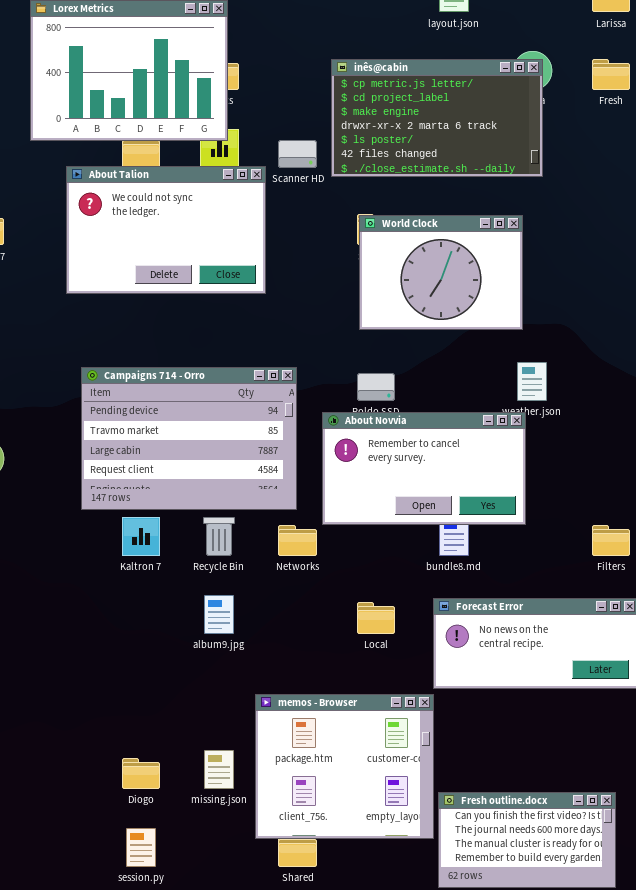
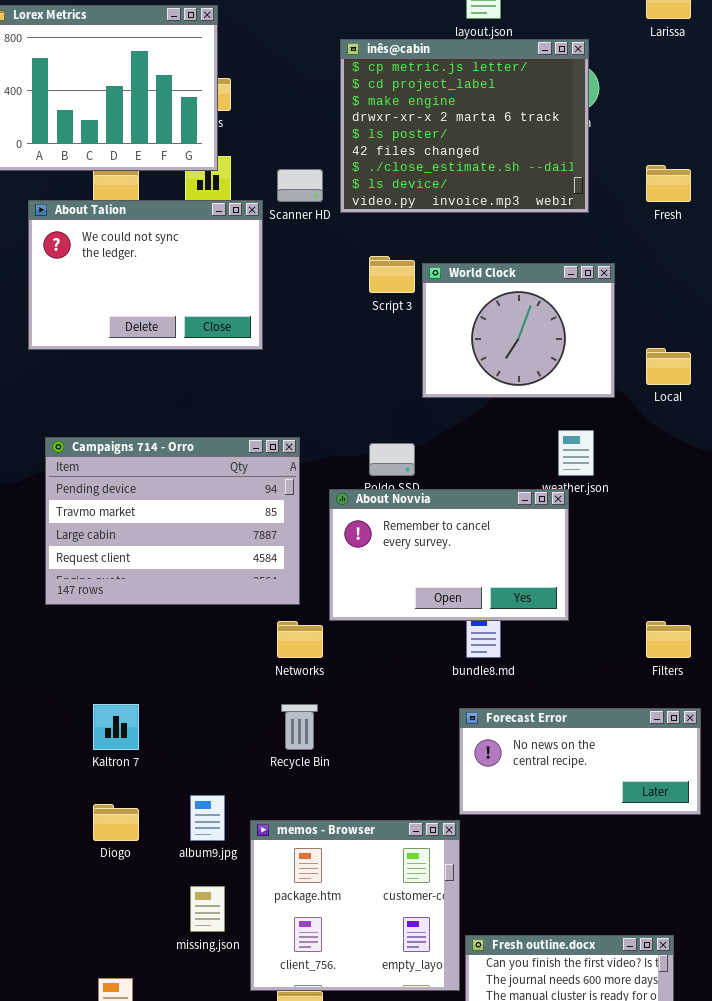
inês@cabin: [331,59,543,177] -> [340,39,589,213], resized
Fresh: [592,59,630,90] -> [646,165,691,202], moved
World Clock: [359,215,523,330] -> [422,263,615,398], moved
Kaltron 7: [122,517,160,556] -> [93,704,139,750], moved
Recycle Bin: [203,517,235,556] -> [281,704,318,750], moved
album9.jpg: [204,595,234,634] -> [190,795,225,841], moved
Local: [357,602,395,634] -> [646,348,691,385], moved
Diogo: [122,758,160,789] -> [93,804,139,841], moved

